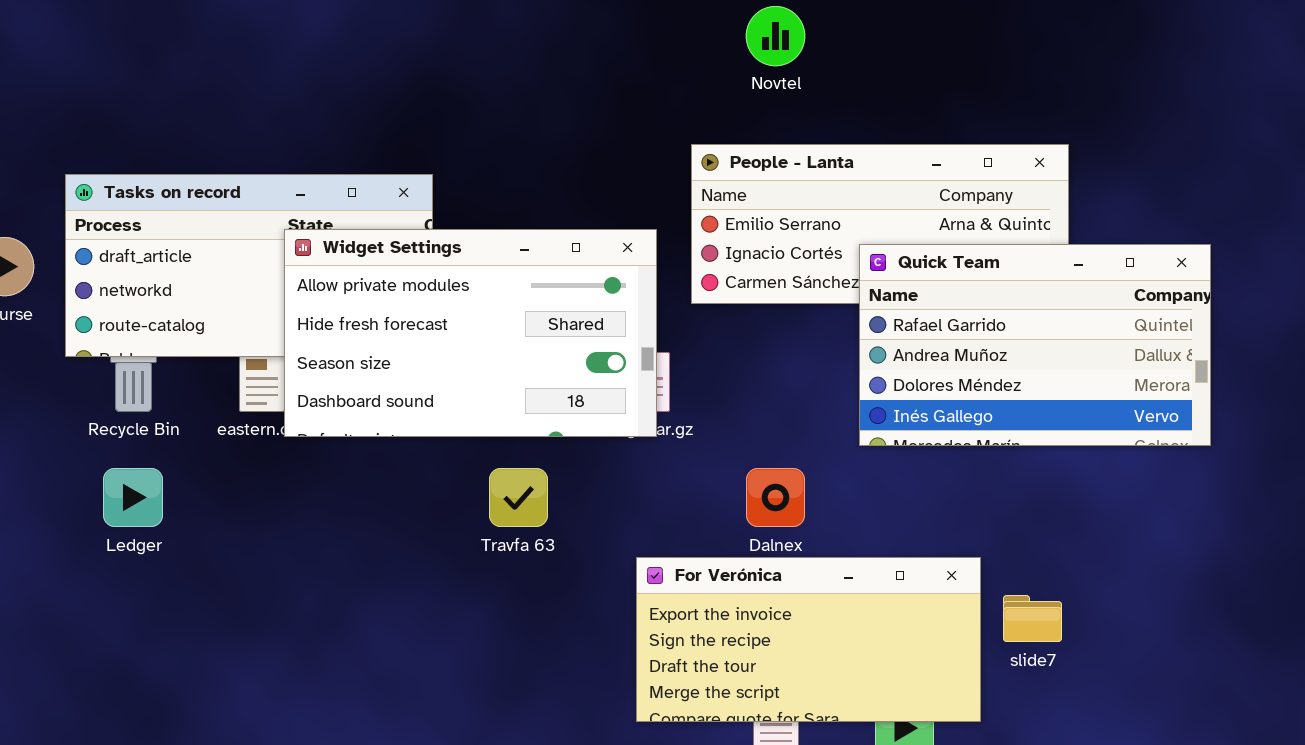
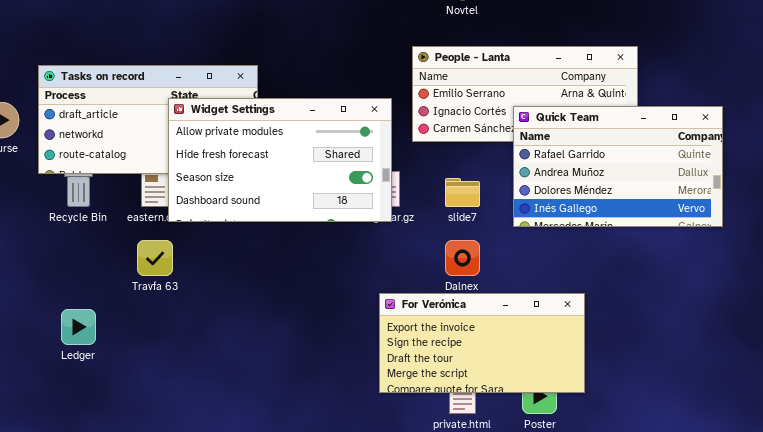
Ledger: [103,468,163,527] -> [61,309,96,345], moved
Travfa 63: [489,468,548,527] -> [137,240,173,276], moved
slide7: [1003,595,1062,642] -> [445,178,480,207], moved

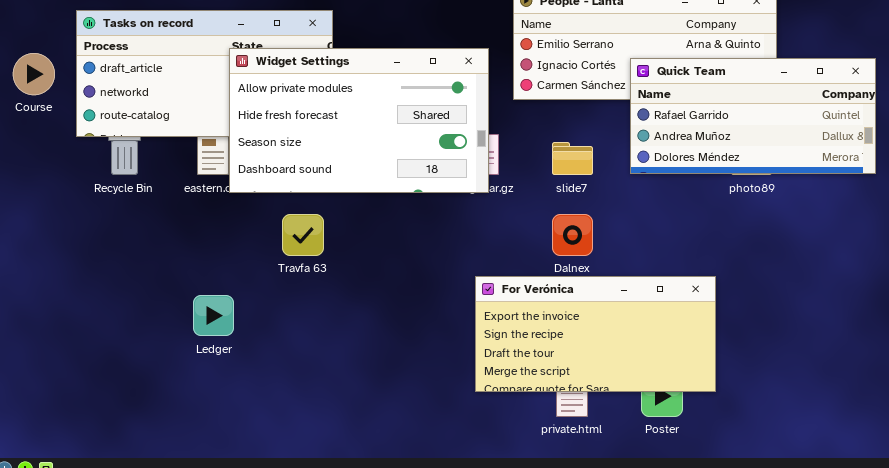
Quick Team: [513,106,723,227] -> [630,58,876,174], resized
Travfa 63: [137,240,173,276] -> [282,214,324,256], moved
Ledger: [61,309,96,345] -> [193,295,234,336], moved

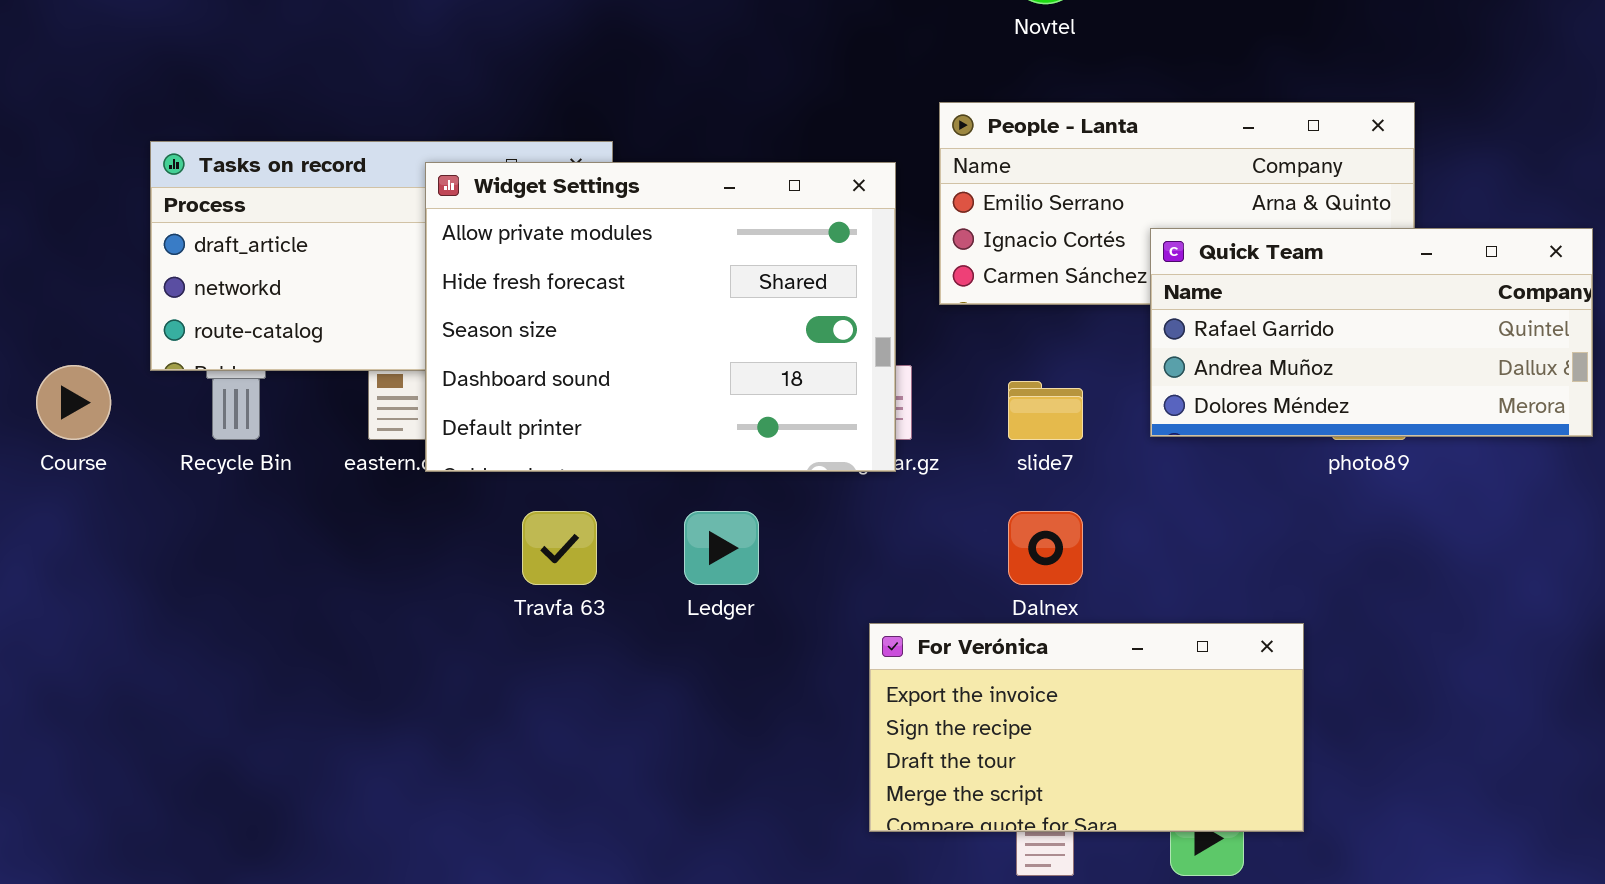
Widget Settings: [229,48,489,193] -> [425,162,896,472], resized
Course: [13,53,55,95] -> [36,365,111,440], moved
Ledger: [193,295,234,336] -> [684,511,759,585], moved

